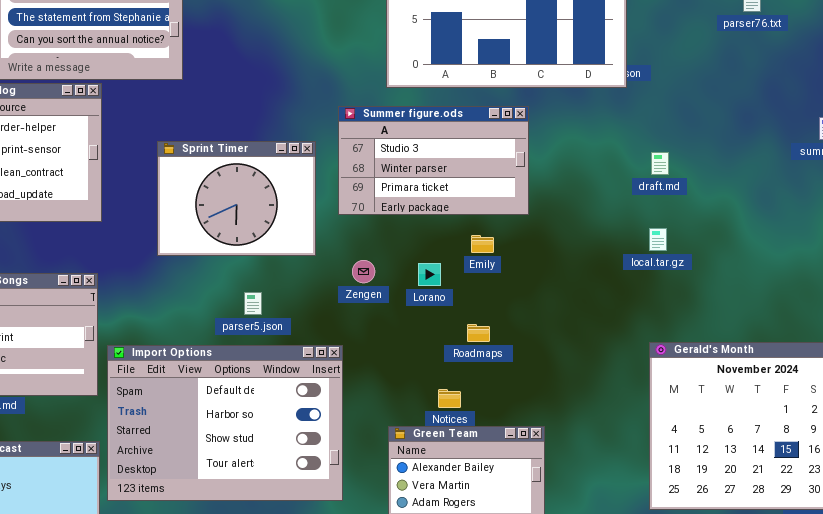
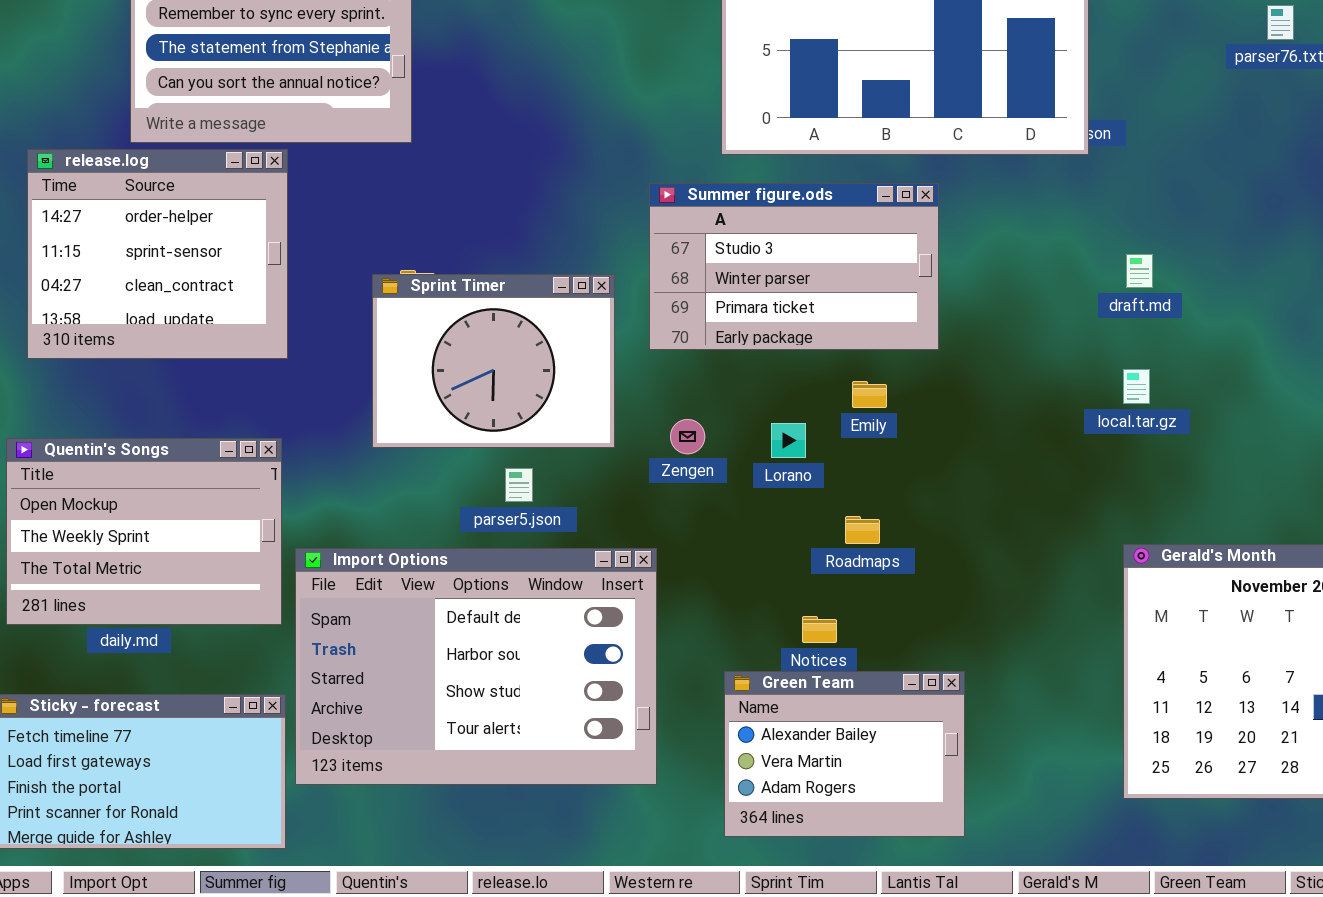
Sprint Timer: [157,141,316,256] -> [372,274,615,448], moved

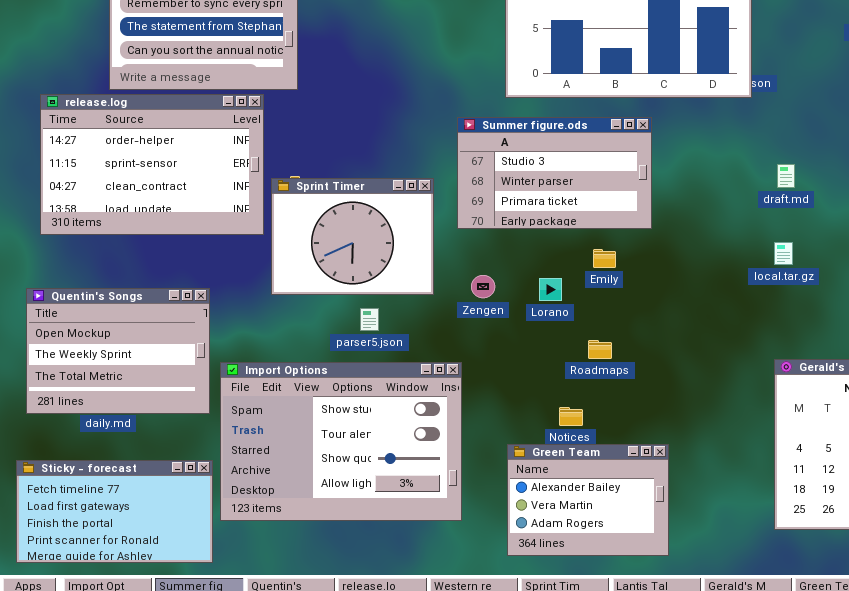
release.log: [27,149,288,359] -> [40,94,264,235], resized
Import Options: [295,548,657,785] -> [220,362,462,521], scrolled down 2 rows

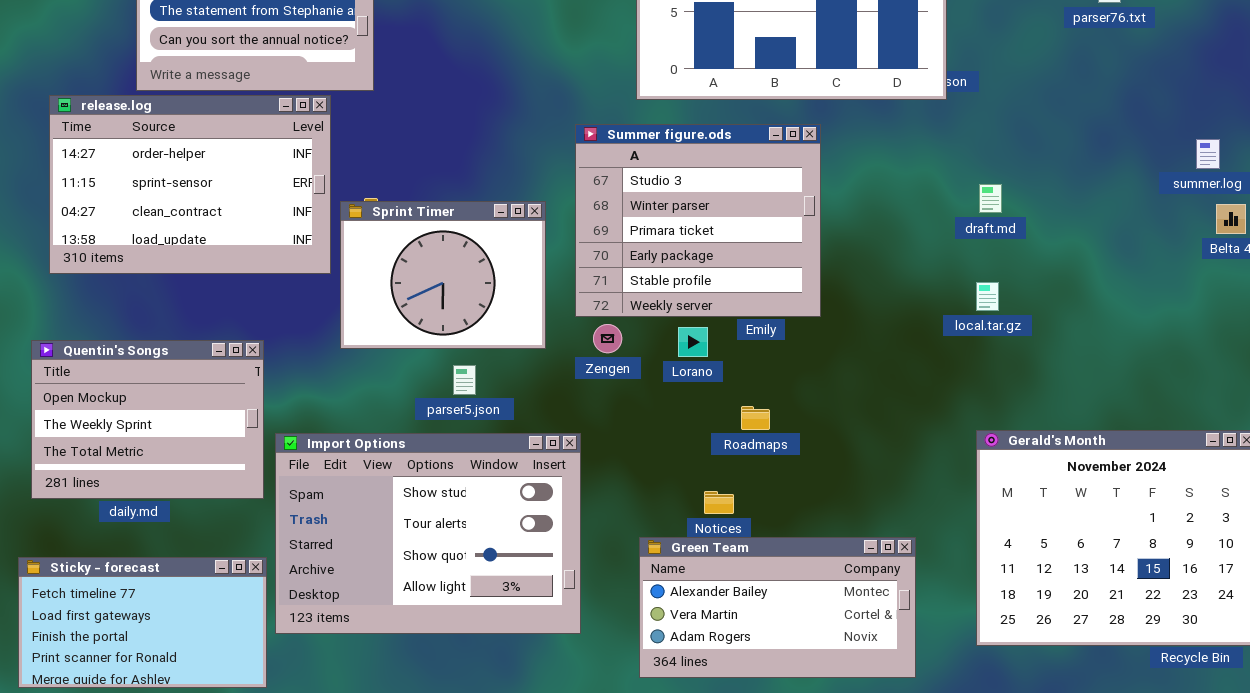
Summer figure.ods: [457,117,652,229] -> [575,124,821,317], resized
Green Team: [507,444,669,556] -> [639,537,916,678], resized

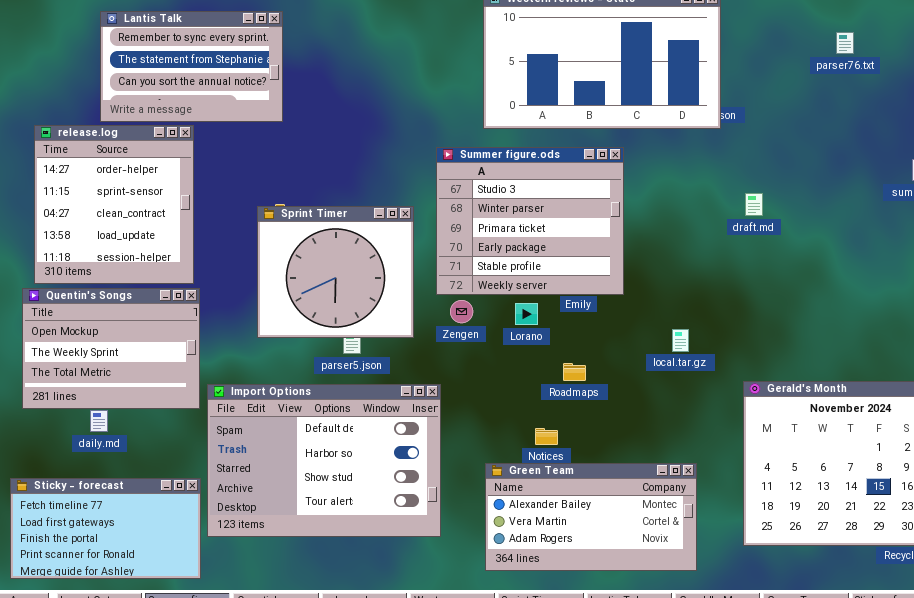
release.log: [49,95,331,274] -> [34,125,194,284], resized
Sprint Timer: [340,201,546,349] -> [257,206,414,338], resized
local.tar.gz: [976,282,999,311] -> [672,329,689,352], moved
Quentin's Songs: [31,340,264,499] -> [22,288,200,409], moved
Import Options: [275,433,581,634] -> [207,384,441,537], scrolled up 2 rows

